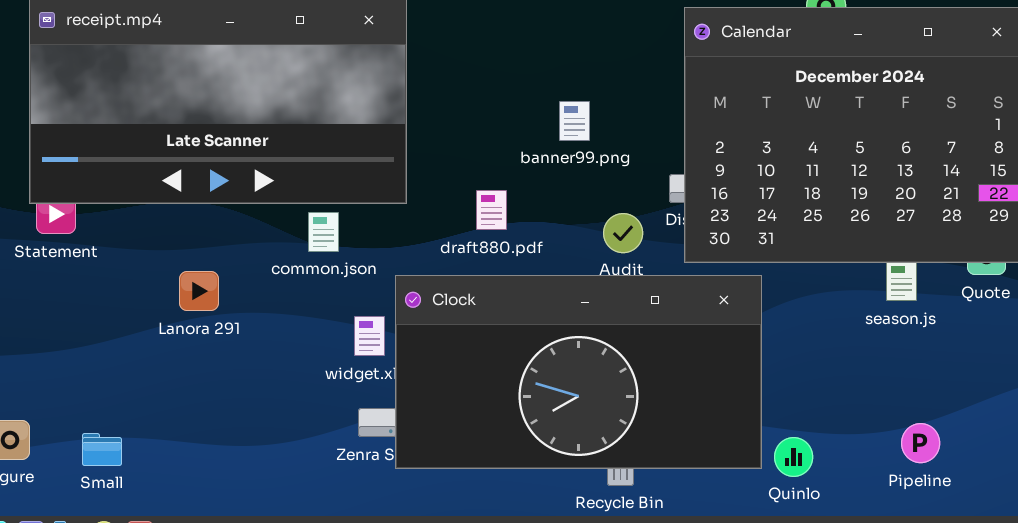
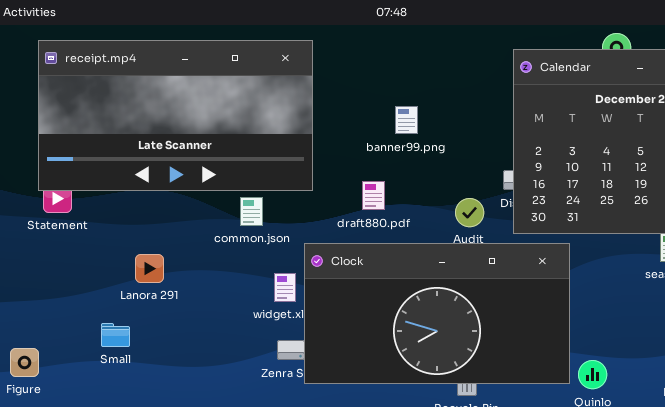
banner99.png: [559,101,590,141] -> [395,106,418,134], moved
Lanora 291: [179,271,219,311] -> [135,254,164,283], moved
Small: [82,433,122,466] -> [101,323,130,347], moved

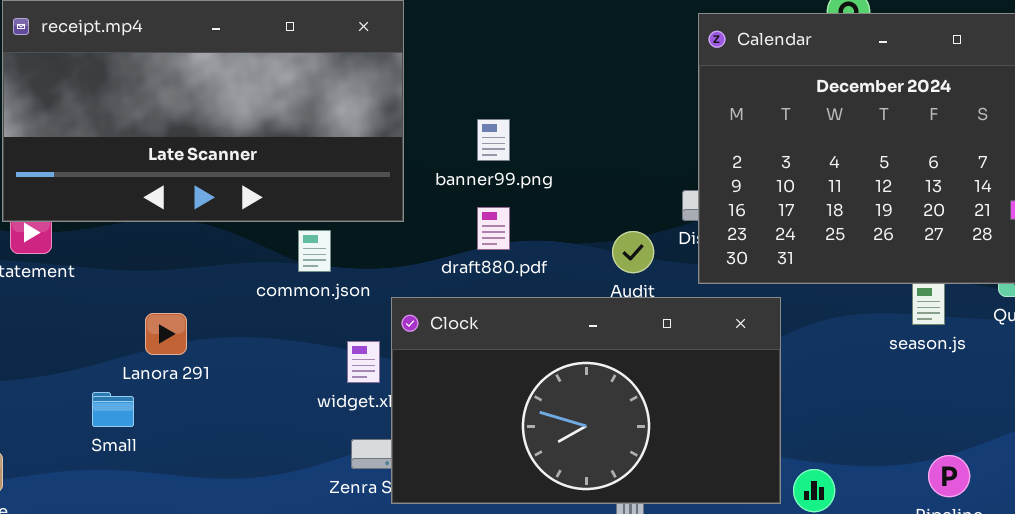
banner99.png: [395,106,418,134] -> [477,119,510,161], moved
Small: [101,323,130,347] -> [92,392,134,427], moved

